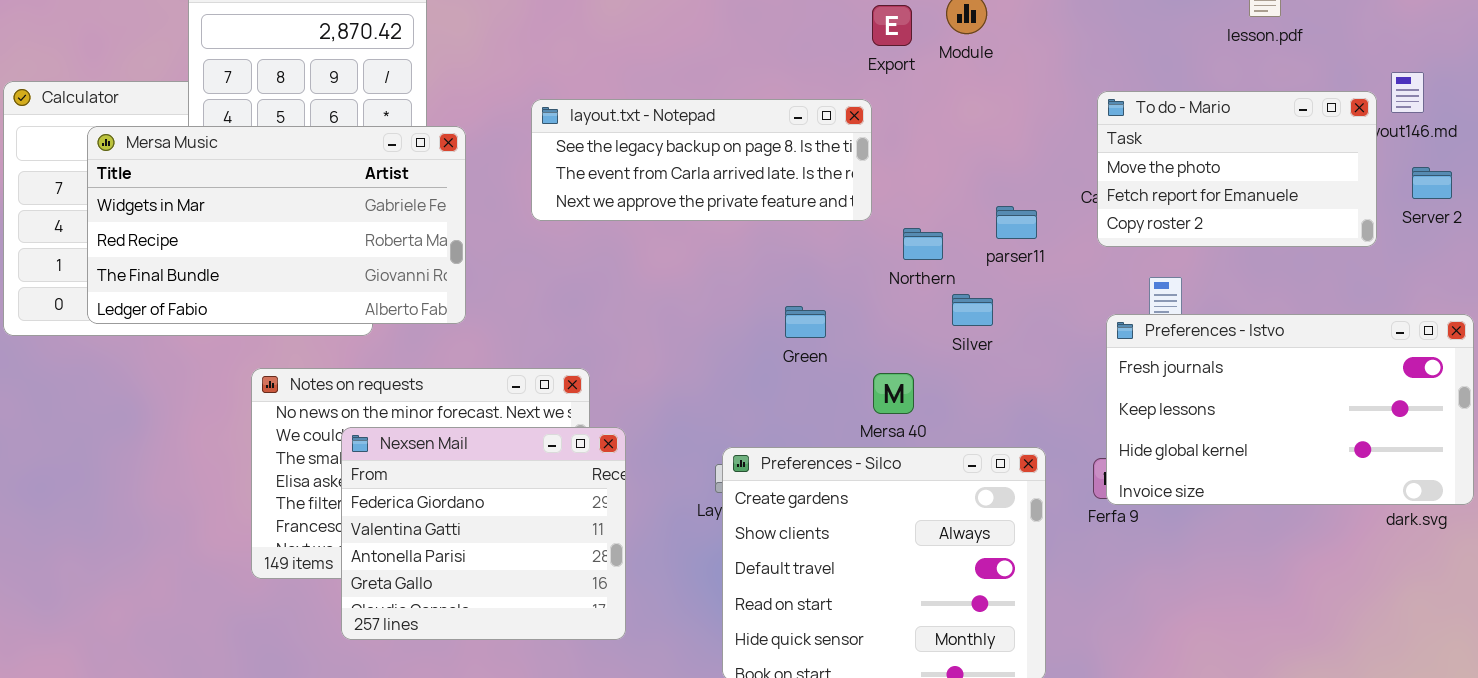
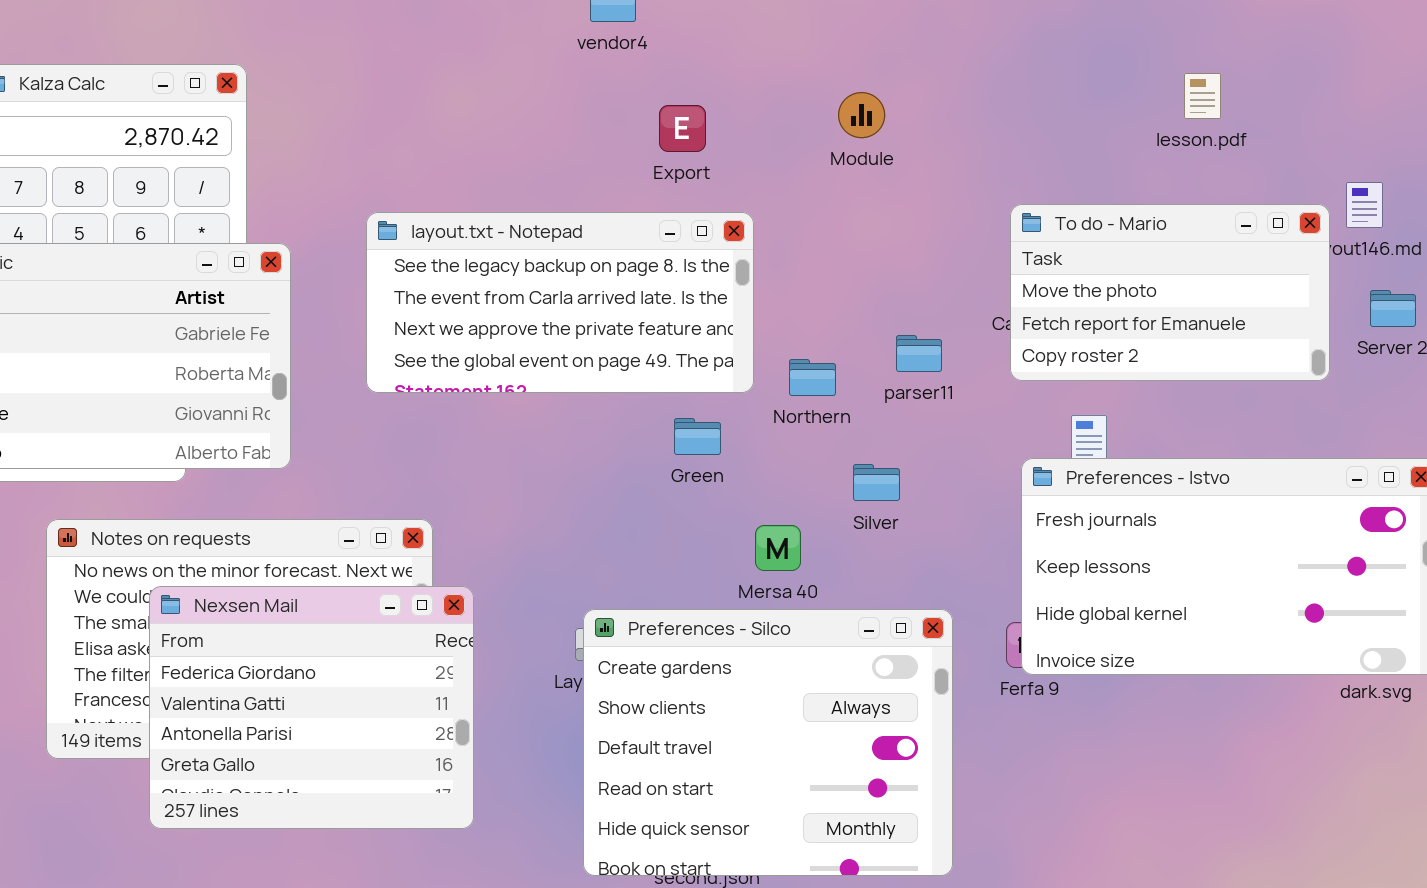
Export: [872,5,912,46] -> [659,105,706,152], moved
layout.txt - Notepad: [531,99,872,221] -> [366,212,754,393], resized
Silver: [952,294,993,326] -> [853,464,900,501], moved
Green: [785,306,826,338] -> [674,418,721,455], moved

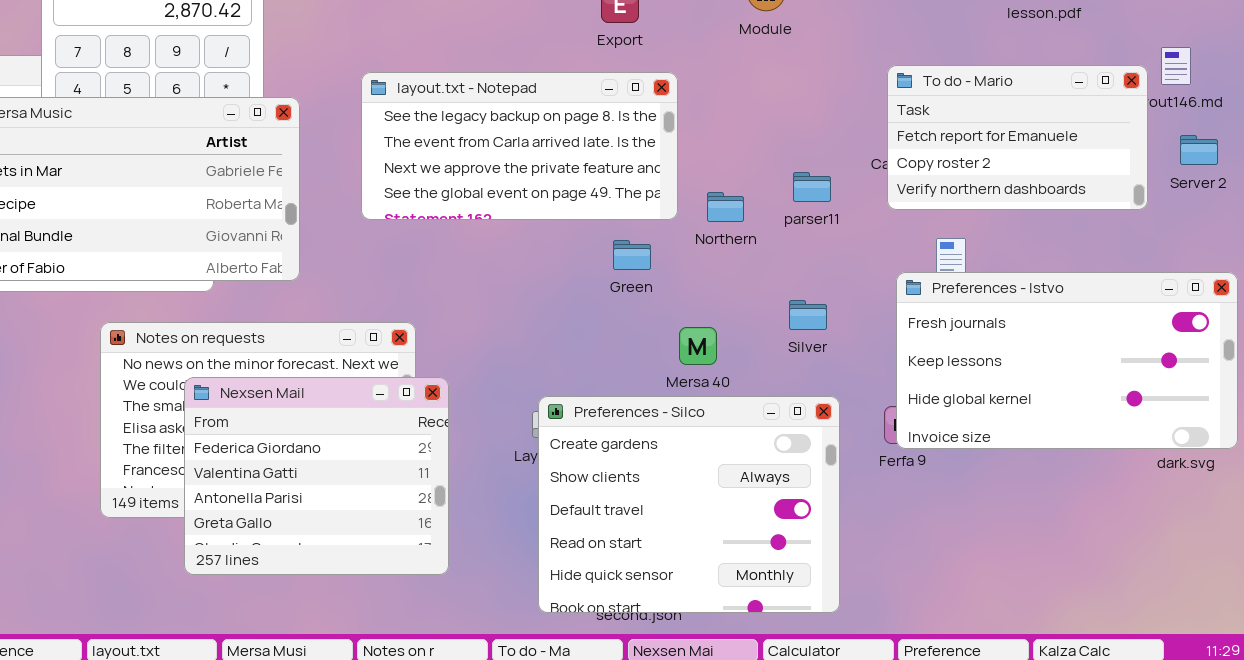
To do - Mario: [1010,204,1330,381] -> [887,65,1148,210], scrolled down 1 row
Silver: [853,464,900,501] -> [789,300,827,330], moved

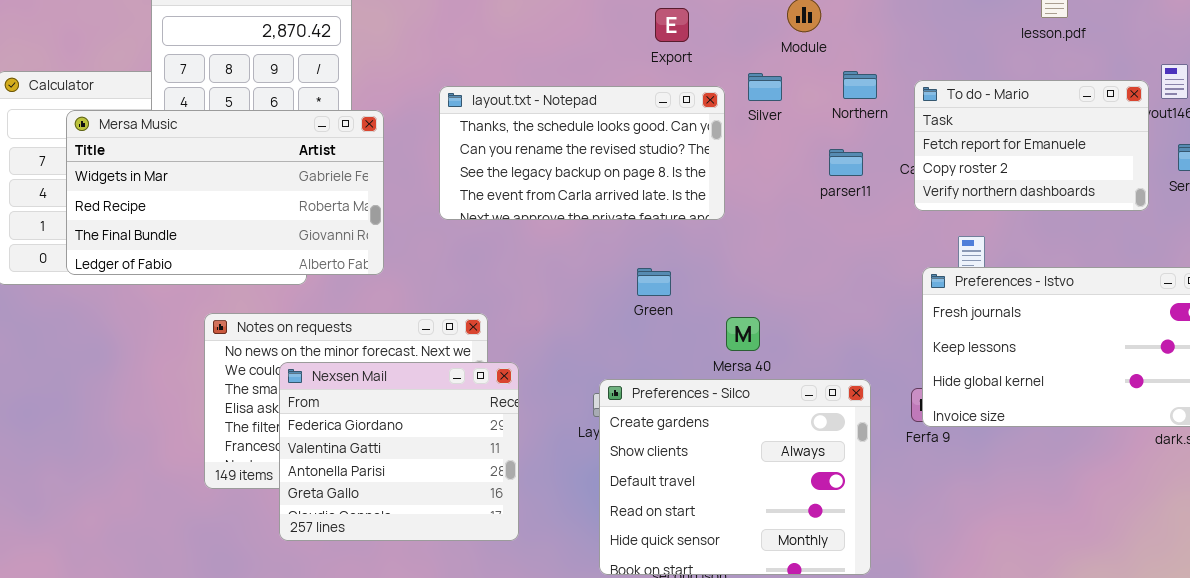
layout.txt - Notepad: [361,72,678,220] -> [439,86,725,220], scrolled up 2 rows
parser11: [793,172,831,202] -> [829,149,863,176], moved
Northern: [707,192,744,222] -> [843,71,877,99], moved
Green: [613,240,651,270] -> [637,268,671,296], moved
Silver: [789,300,827,330] -> [748,73,782,101], moved

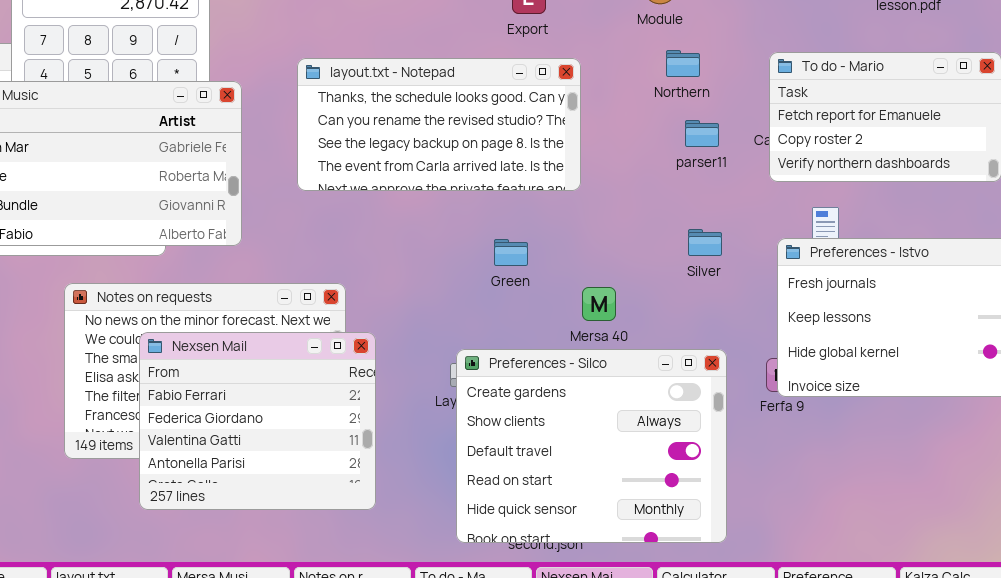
Northern: [843,71,877,99] -> [666,50,700,77], moved
Silver: [748,73,782,101] -> [688,229,722,256], moved
Nexsen Mail: [279,362,519,541] -> [139,332,376,510], scrolled up 1 row

